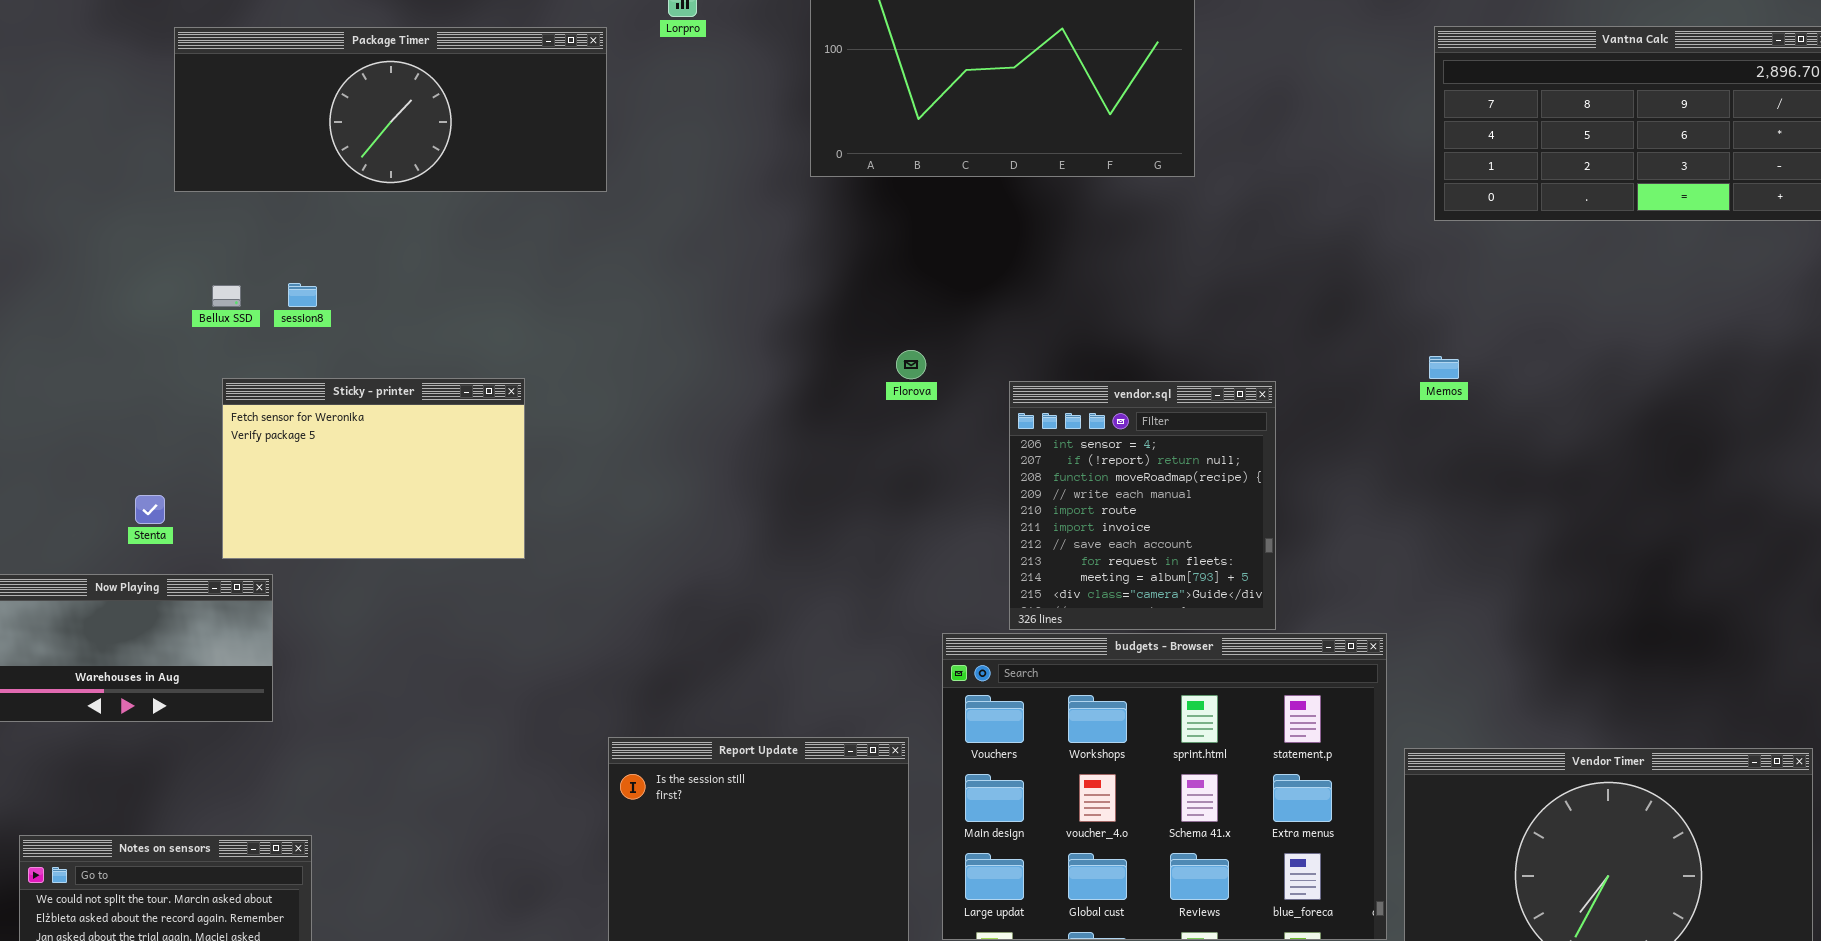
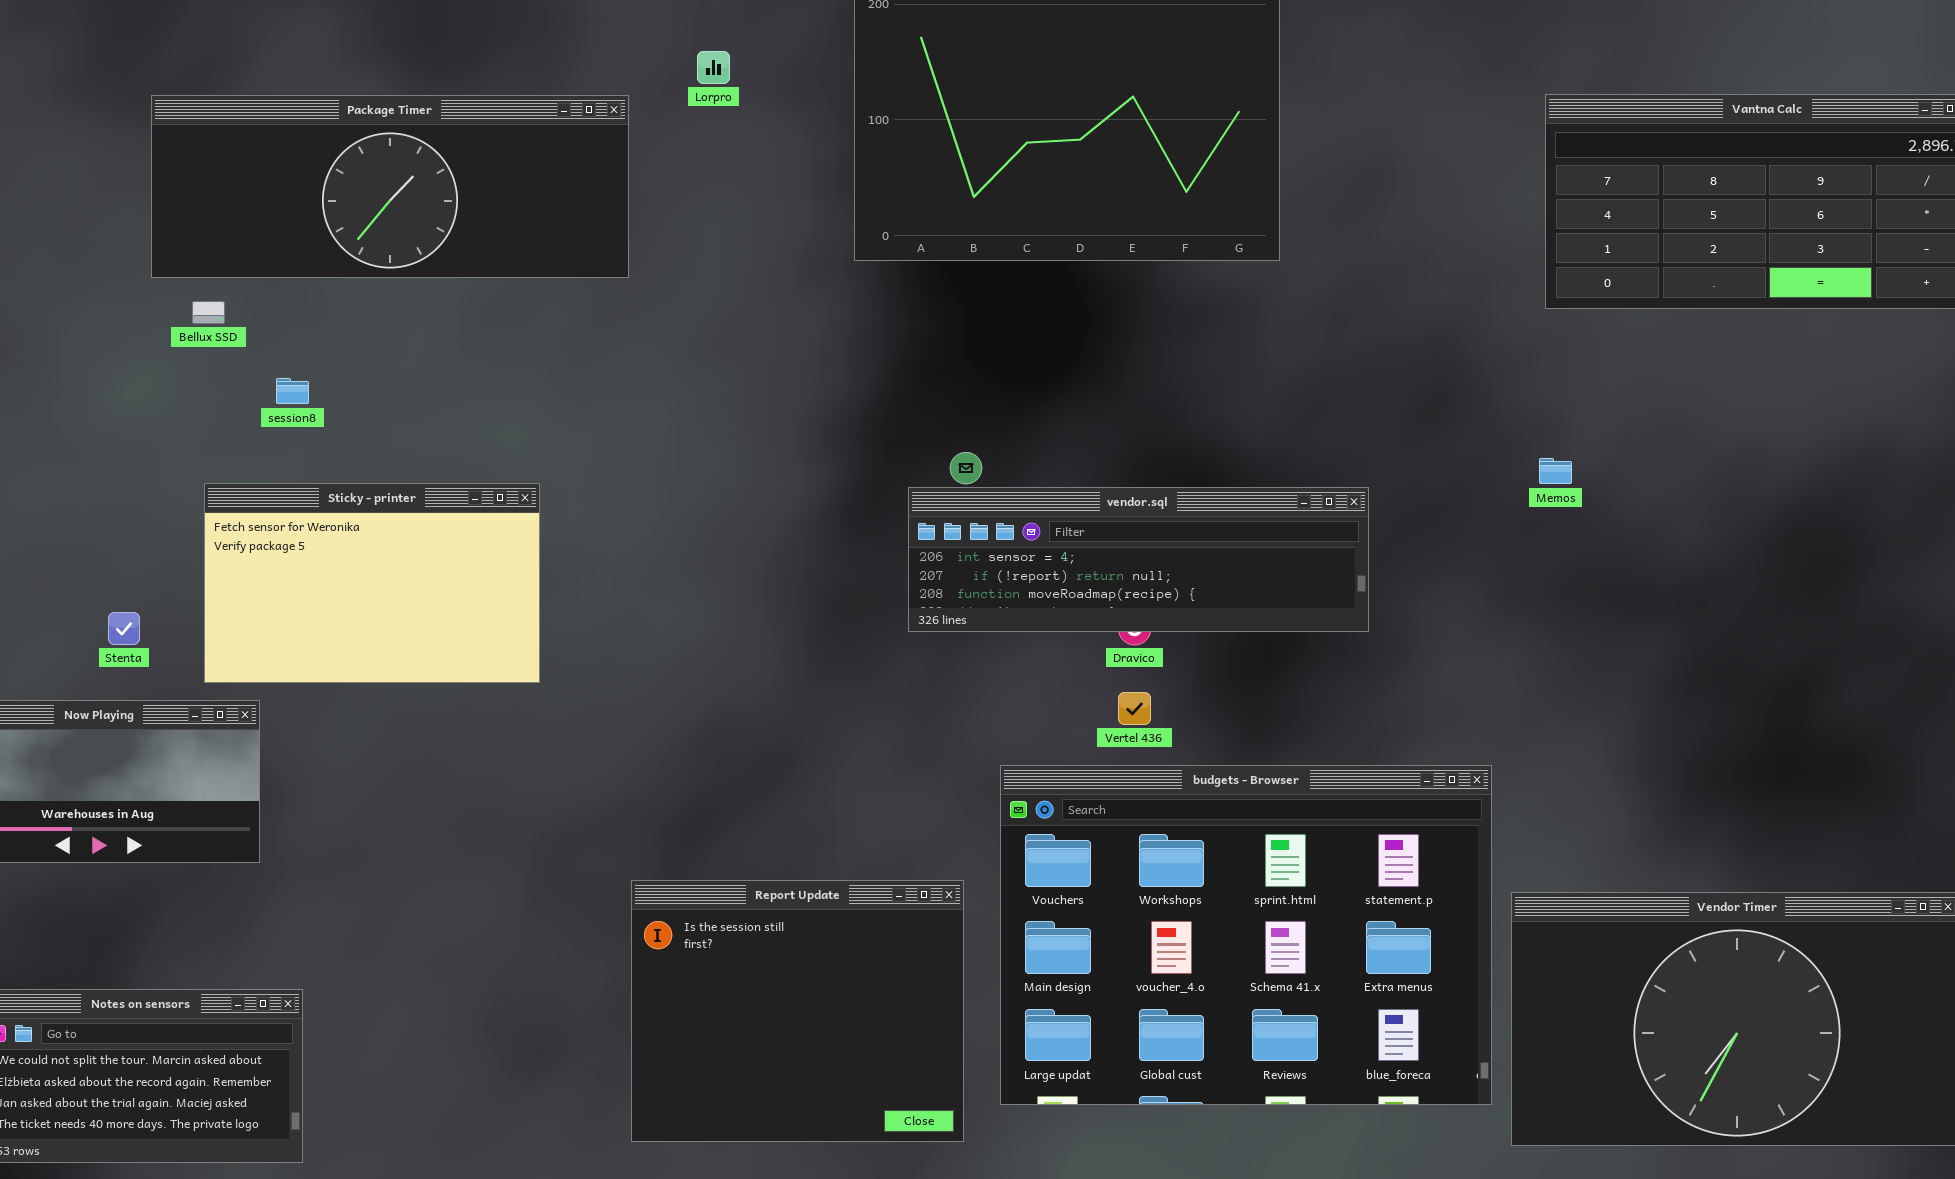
Bellux SSD: [212,285,241,307] -> [192,301,225,324], moved
vendor.sql: [1009,381,1276,630] -> [908,487,1369,632], resized

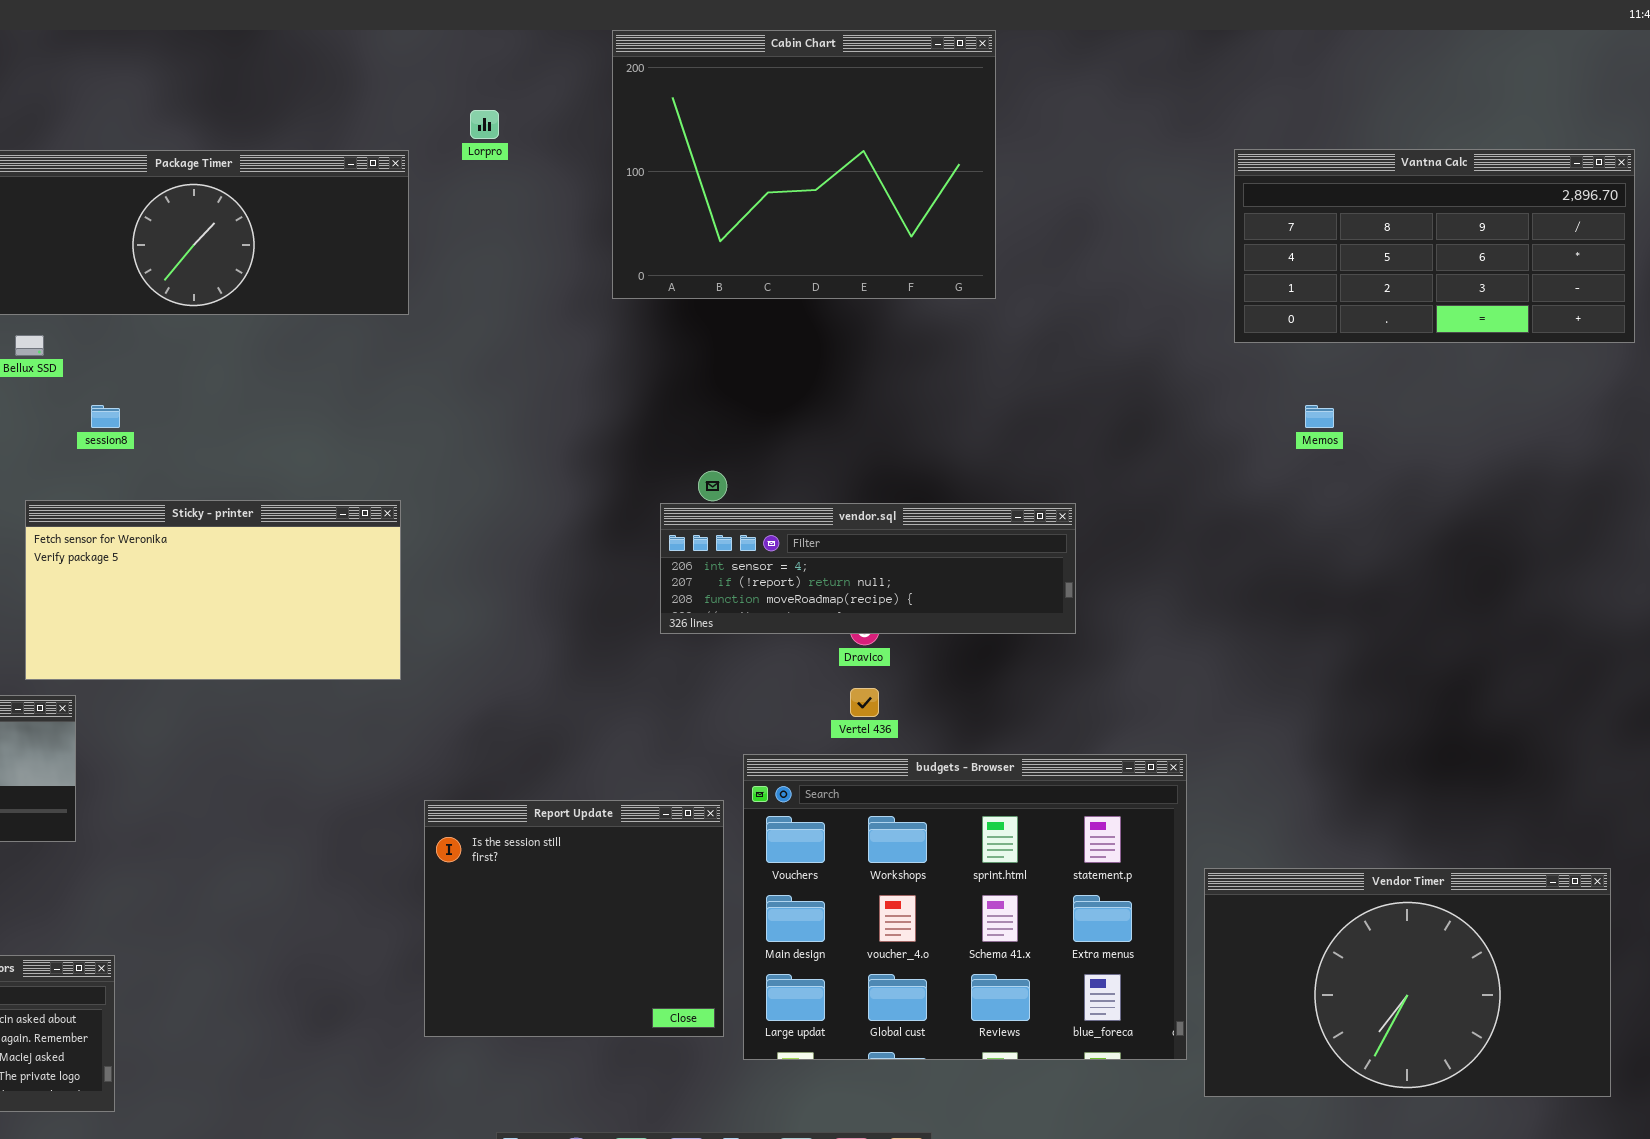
Memos: [1539,458,1572,484] -> [1305,405,1334,428], moved
Sticky - printer: [204,483,540,683] -> [25,500,401,680], resized
Report Update: [631,880,964,1142] -> [424,800,724,1037], moved

